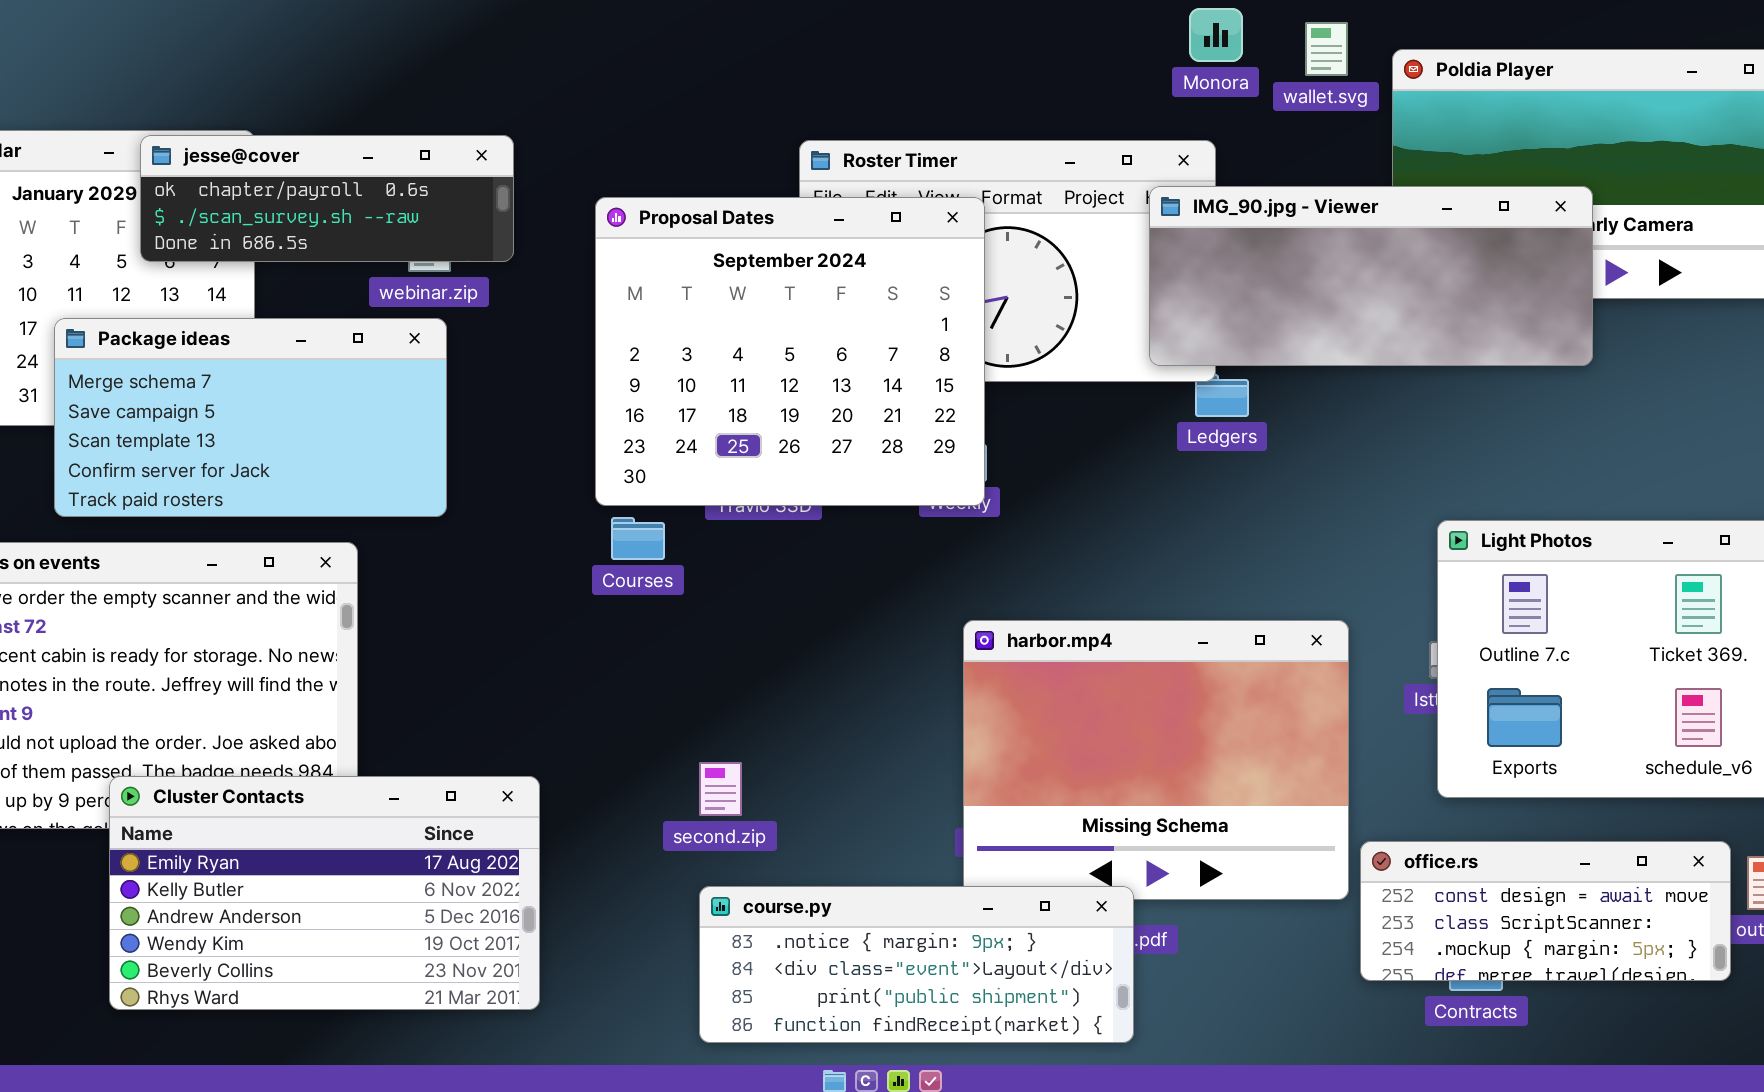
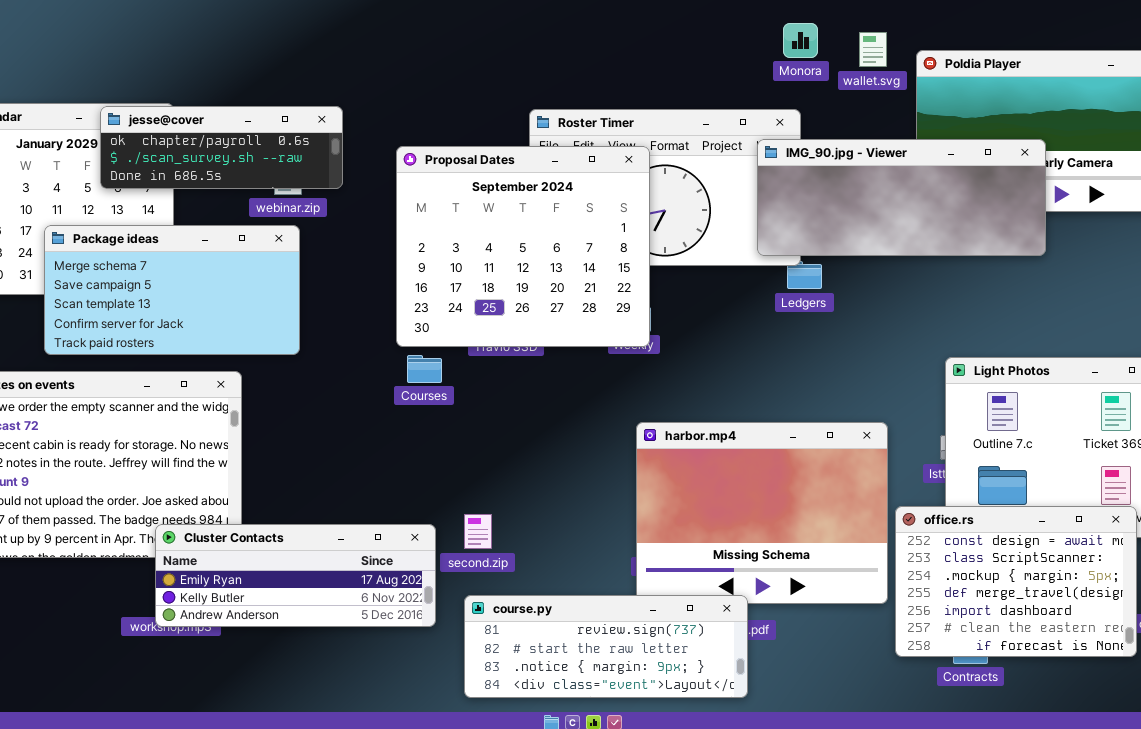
Cluster Contacts: [109,776,540,1010] -> [155,524,436,627], moved, resized
office.rs: [1360,841,1731,981] -> [895,506,1137,657], resized
course.py: [699,886,1134,1043] -> [464,595,748,698], scrolled up 2 rows

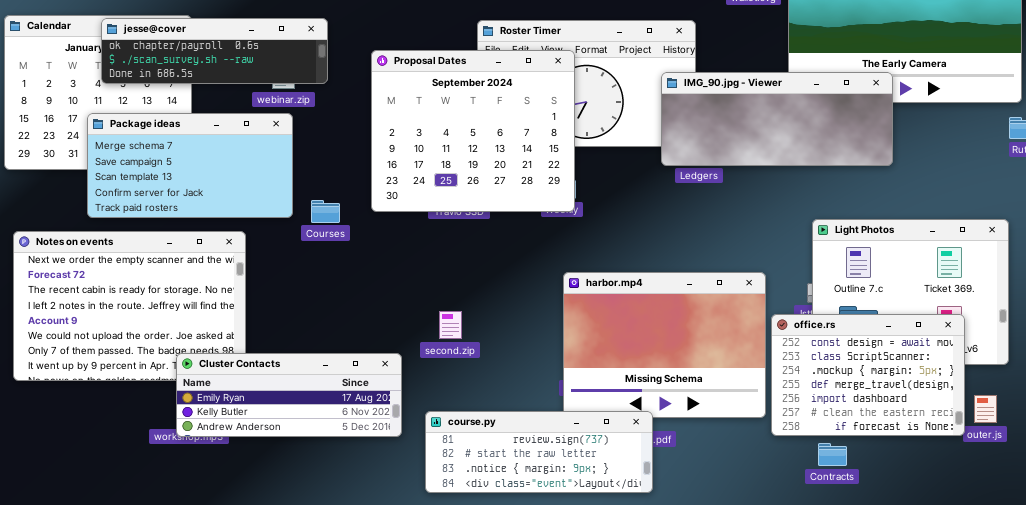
jesse@cover: [100,106,343,189] -> [101,18,328,84], resized
IMG_90.jpg - Viewer: [757,139,1046,256] -> [661,72,893,166], moved
Courses: [407,355,442,383] -> [311,200,340,223], moved
office.rs: [895,506,1137,657] -> [771,314,965,436], moved
second.zip: [464,514,492,549] -> [439,311,462,339], moved

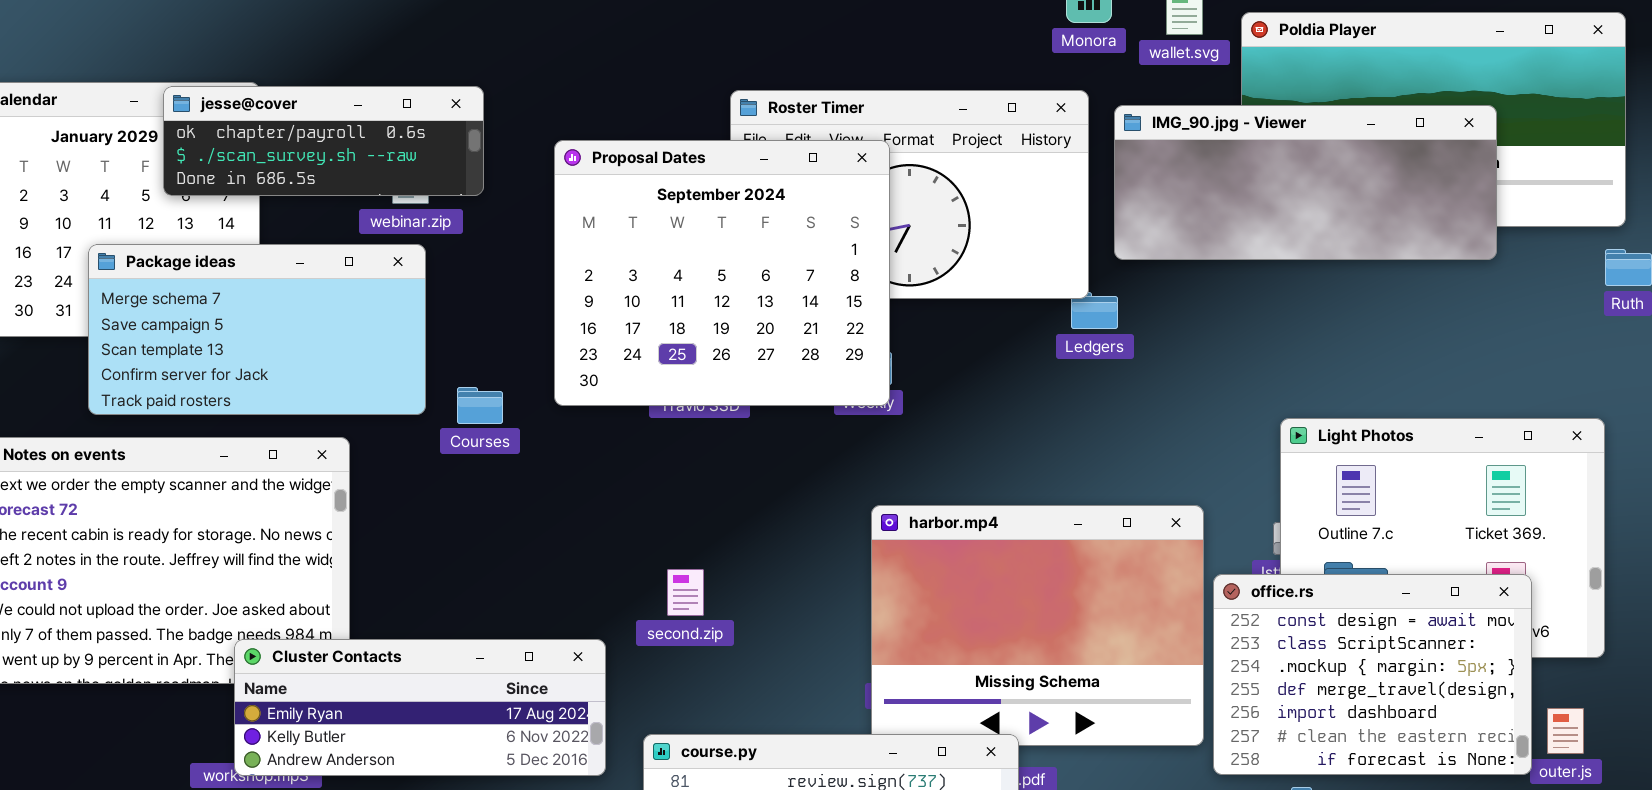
jesse@cover: [101,18,328,84] -> [163,86,484,196], resized
IMG_90.jpg - Viewer: [661,72,893,166] -> [1114,105,1497,260], moved

